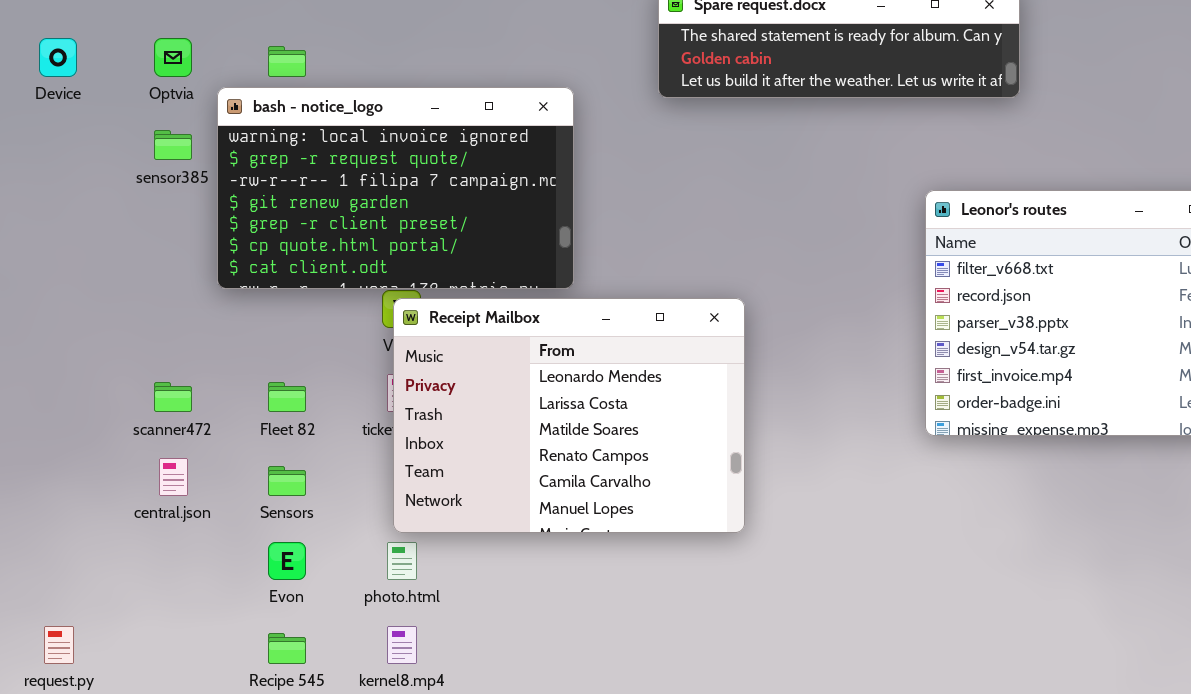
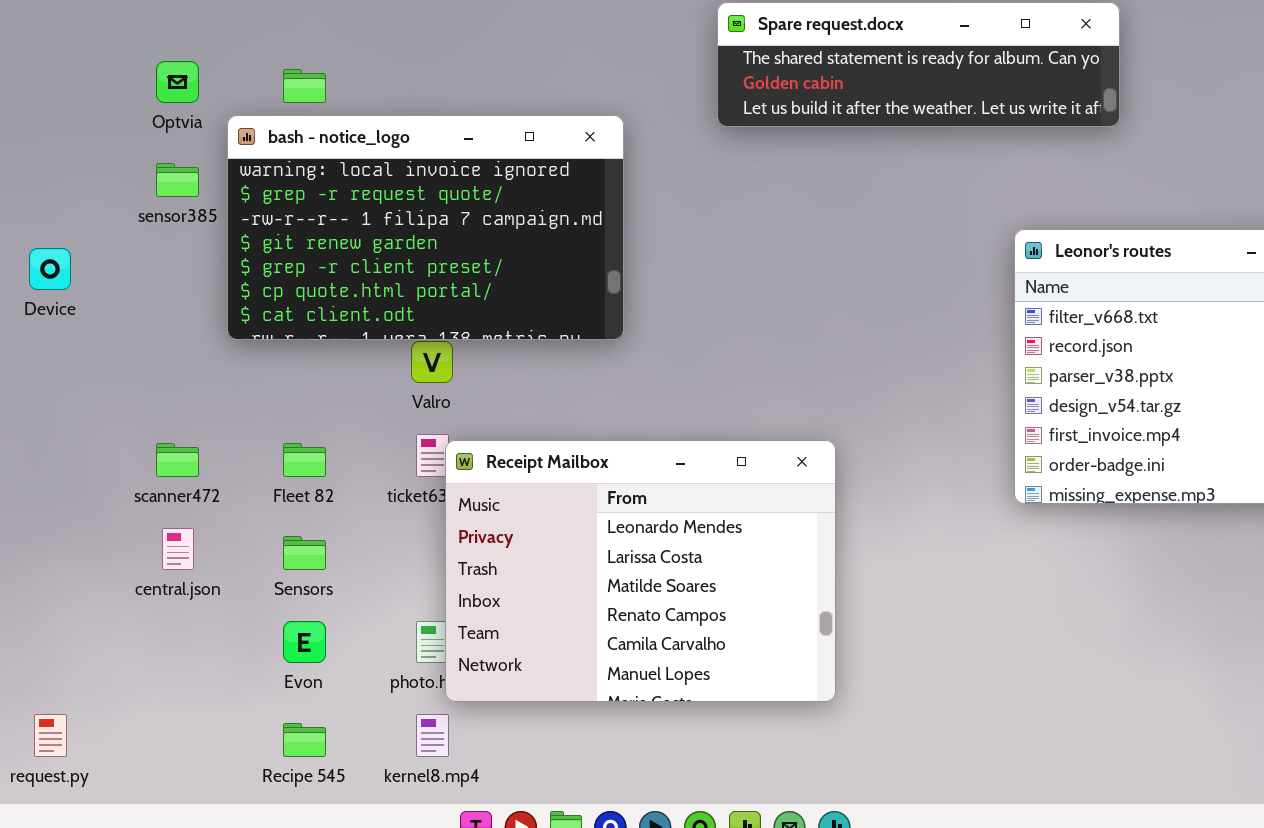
Device: [39,38,77,77] -> [29,248,71,290], moved
Receipt Mailbox: [393,298,745,533] -> [445,440,836,702], moved

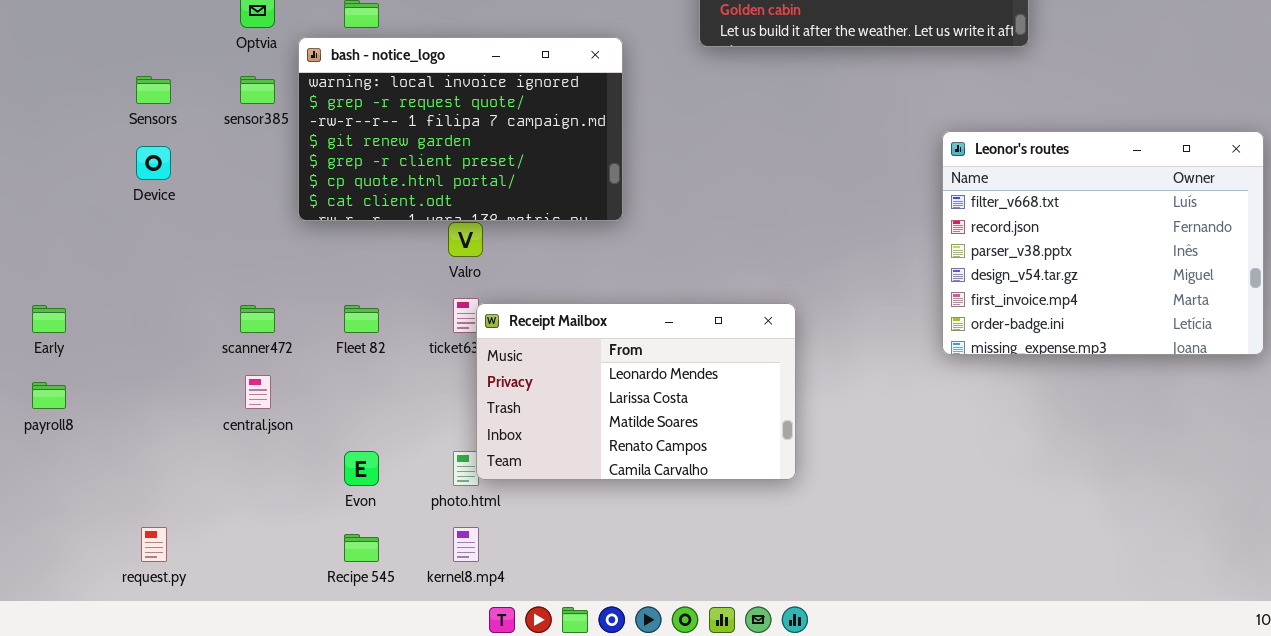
Receipt Mailbox: [445,440,836,702] -> [476,303,796,480], resized
Sensors: [283,536,326,570] -> [136,76,171,104], moved

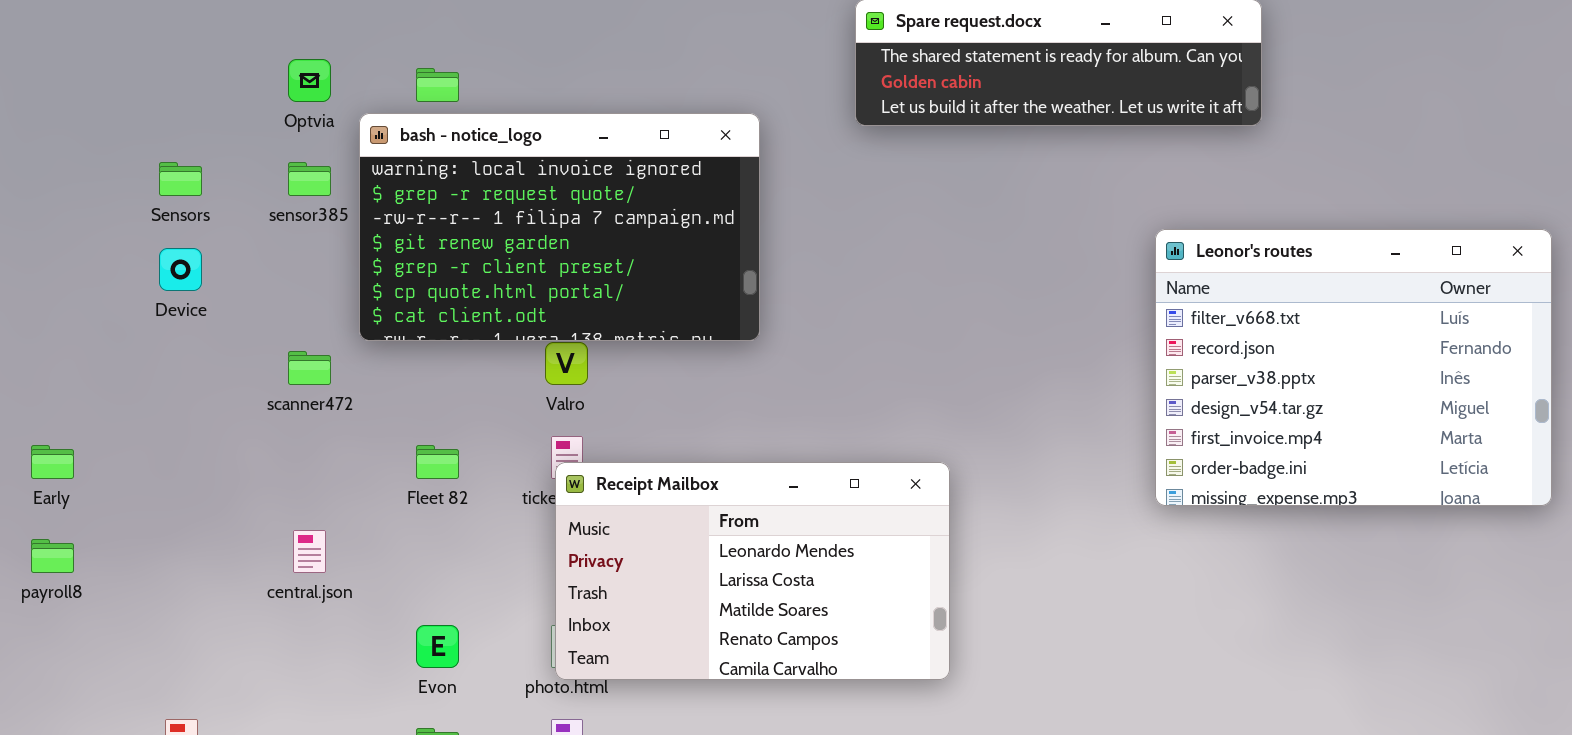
Receipt Mailbox: [476,303,796,480] -> [555,462,950,680], moved
scanner472: [240,305,275,333] -> [288,351,331,385], moved

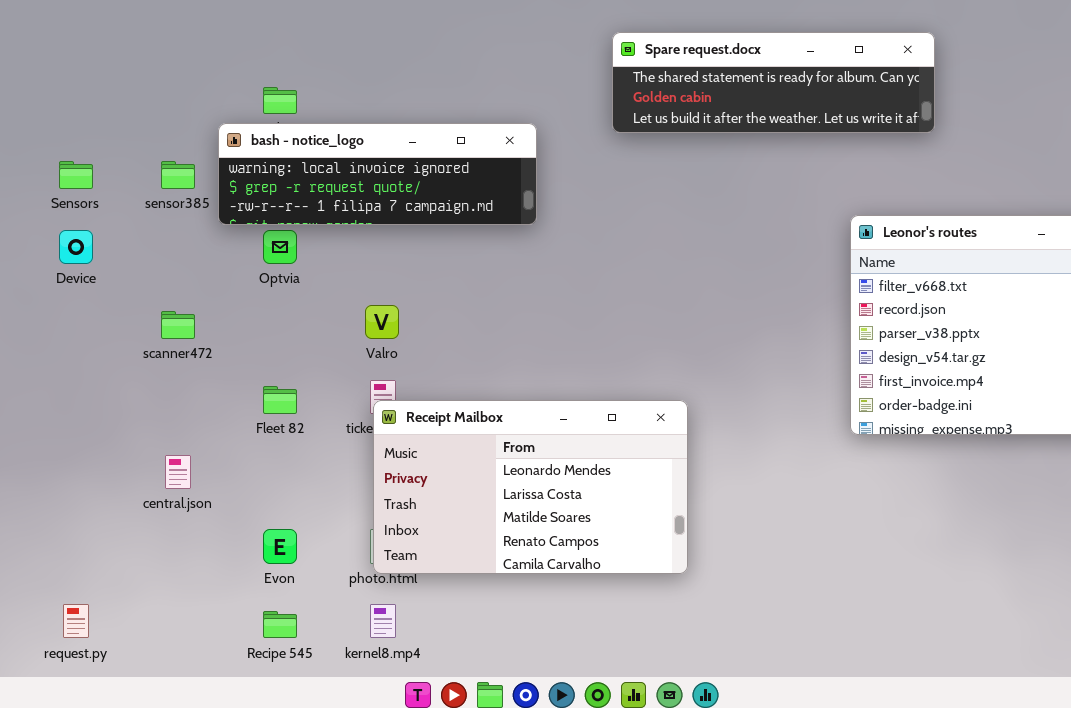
Optvia: [288,59,331,102] -> [263,230,297,264], moved
bash - notice_logo: [359,113,760,341] -> [218,123,537,225], resized

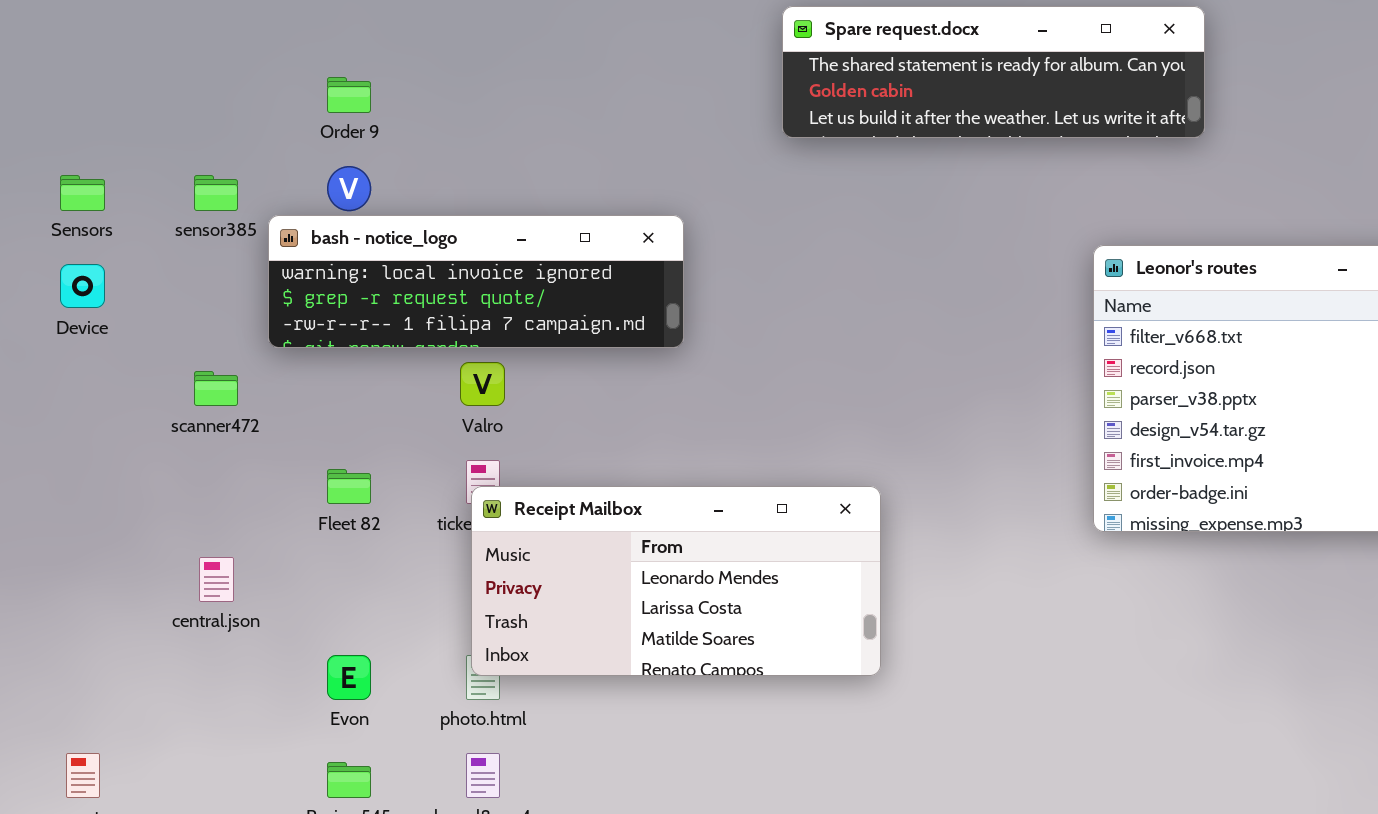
bash - notice_logo: [218,123,537,225] -> [268,215,684,348], moved
Receipt Mailbox: [373,400,688,574] -> [471,486,881,676], resized

